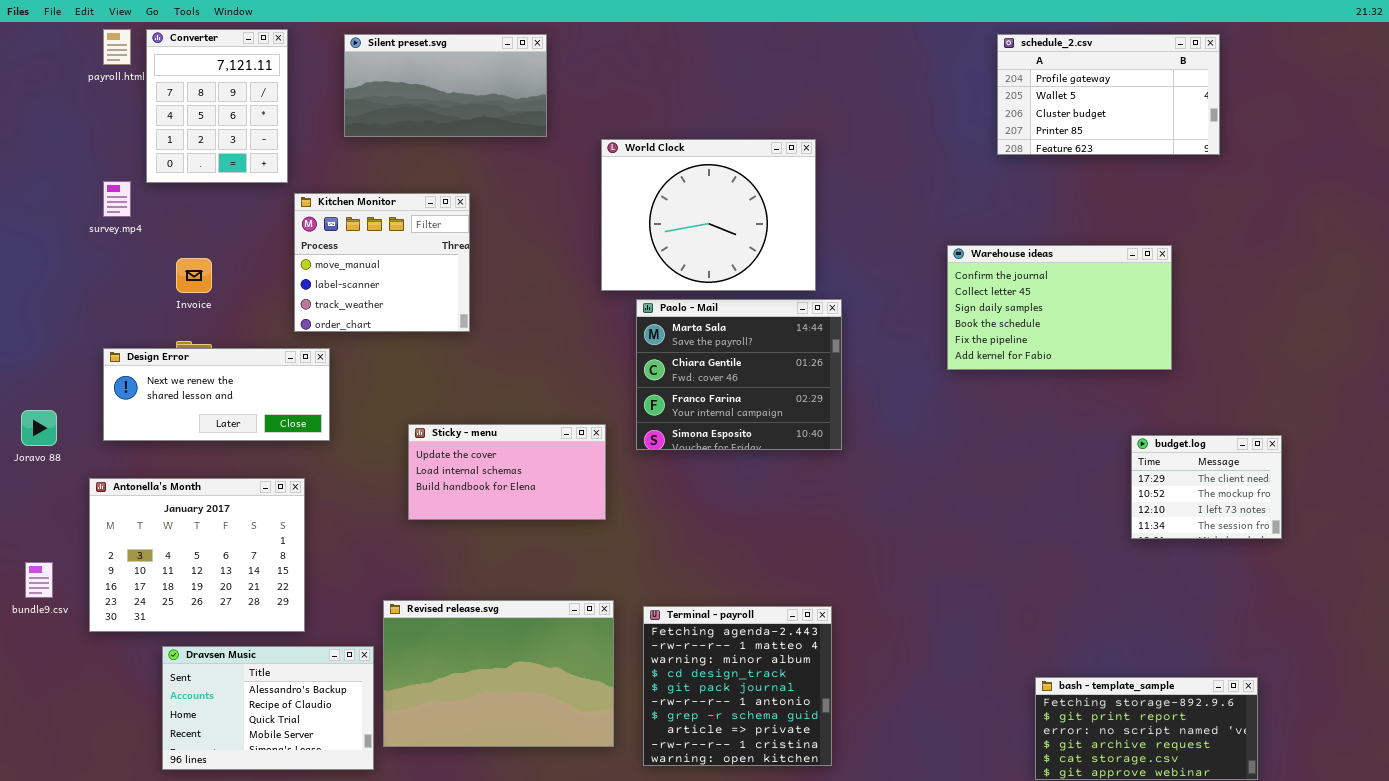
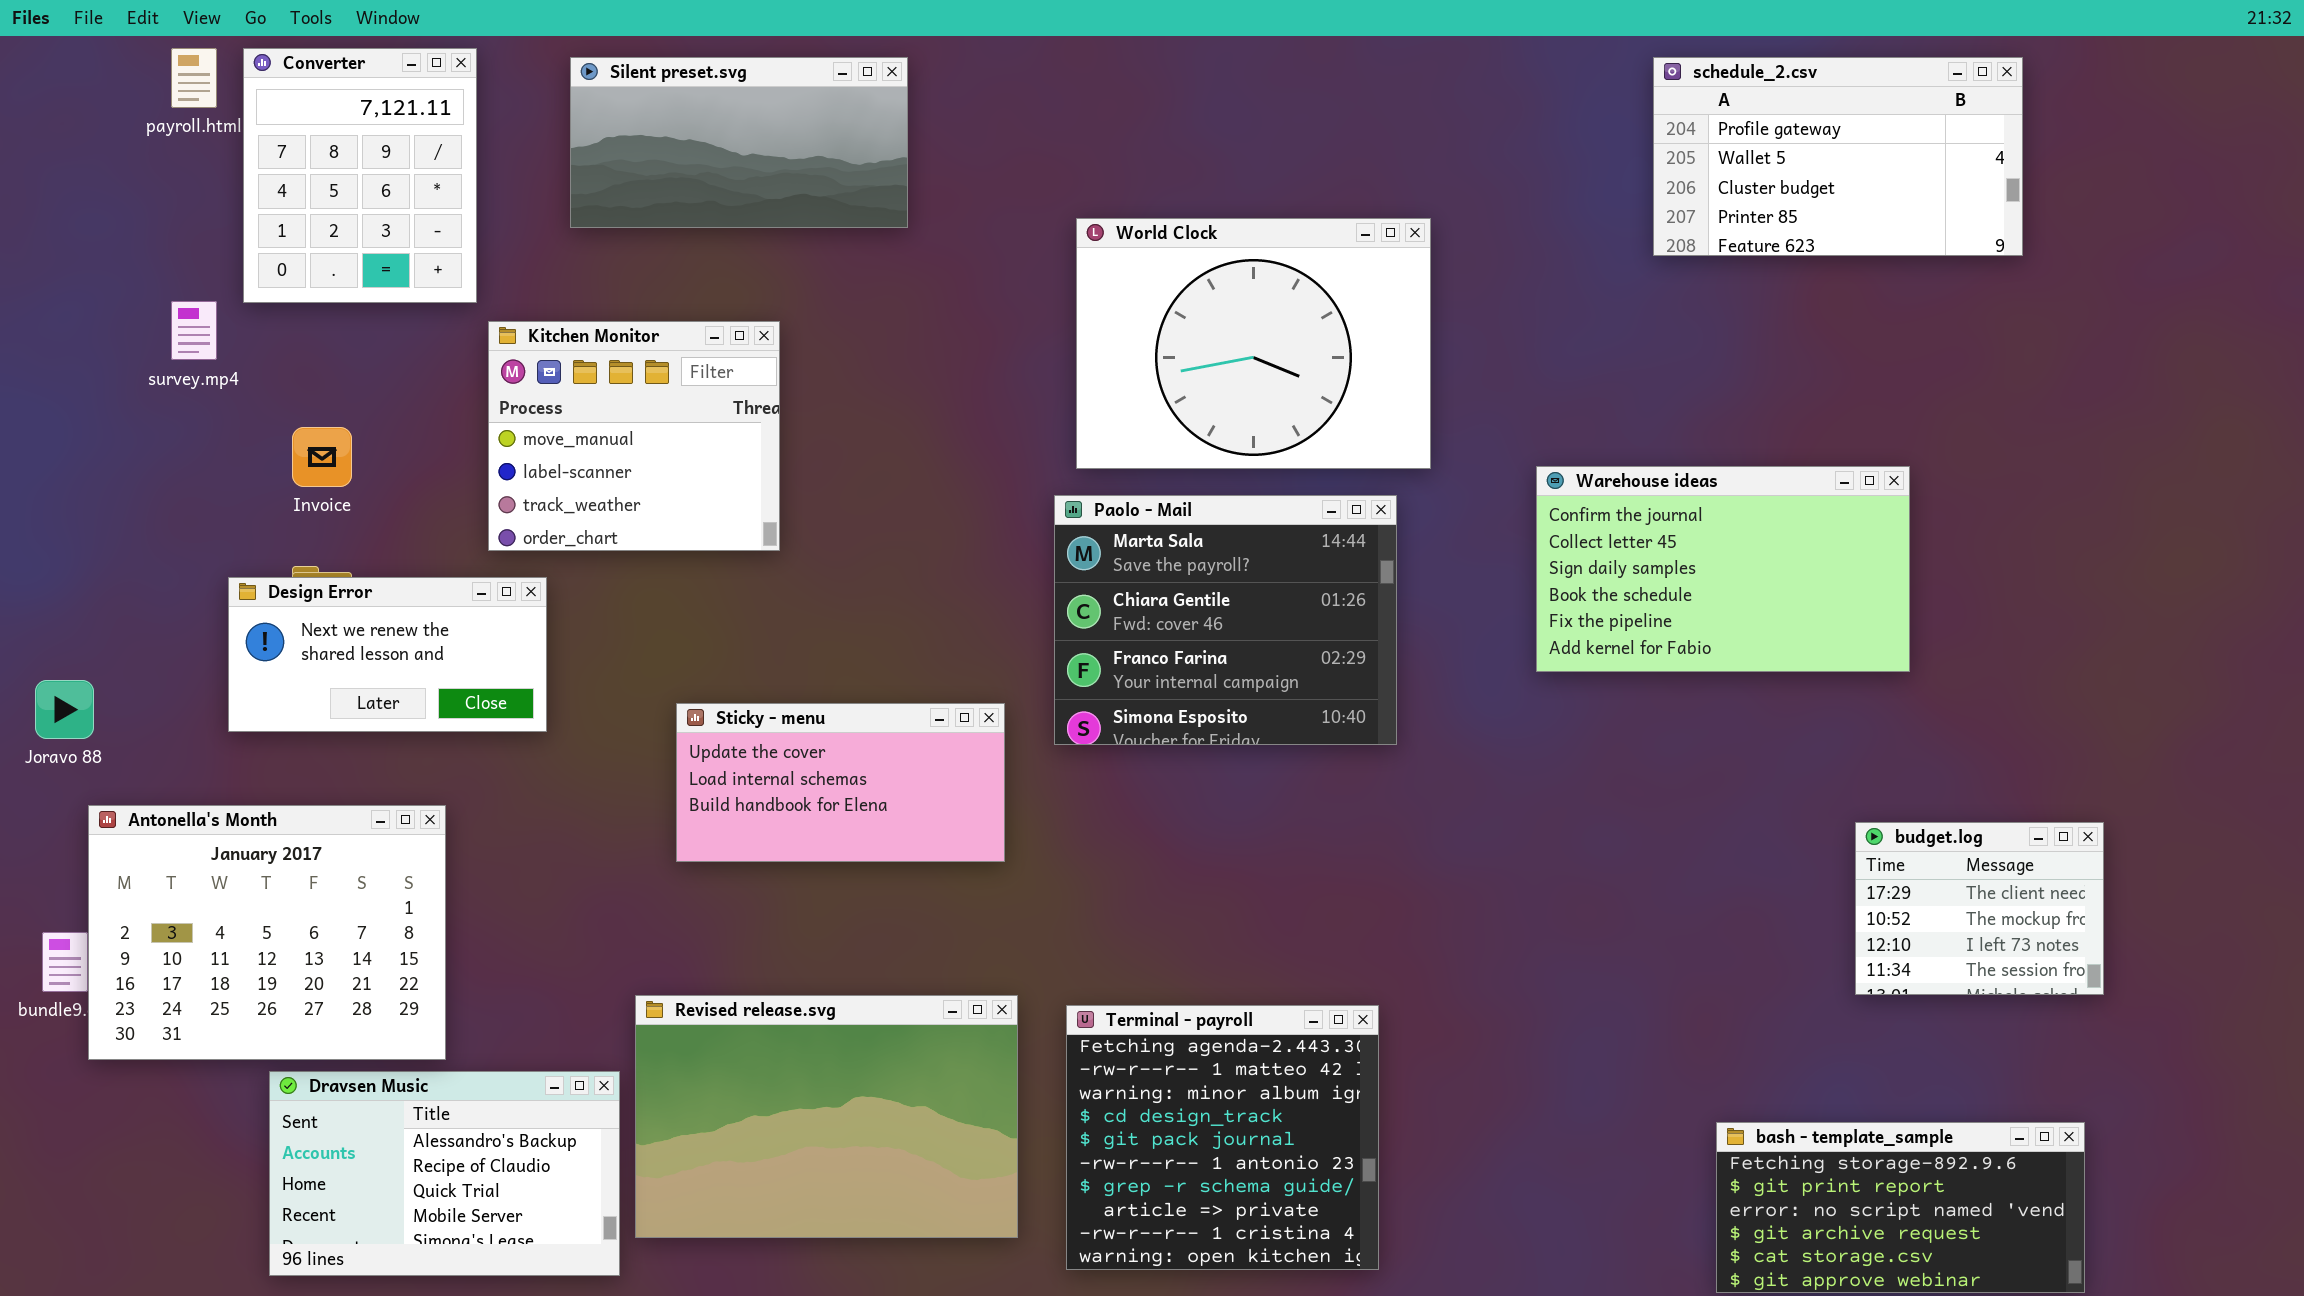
World Clock: [601,139,816,291] -> [1076,218,1431,469], moved
Warehouse ideas: [947,245,1172,370] -> [1536,466,1910,672], moved
Design Error: [103,348,330,441] -> [228,577,547,732], resized
budget.log: [1131,435,1282,539] -> [1855,822,2104,995], moved
Antonella's Month: [89,478,305,632] -> [88,805,446,1060], moved

